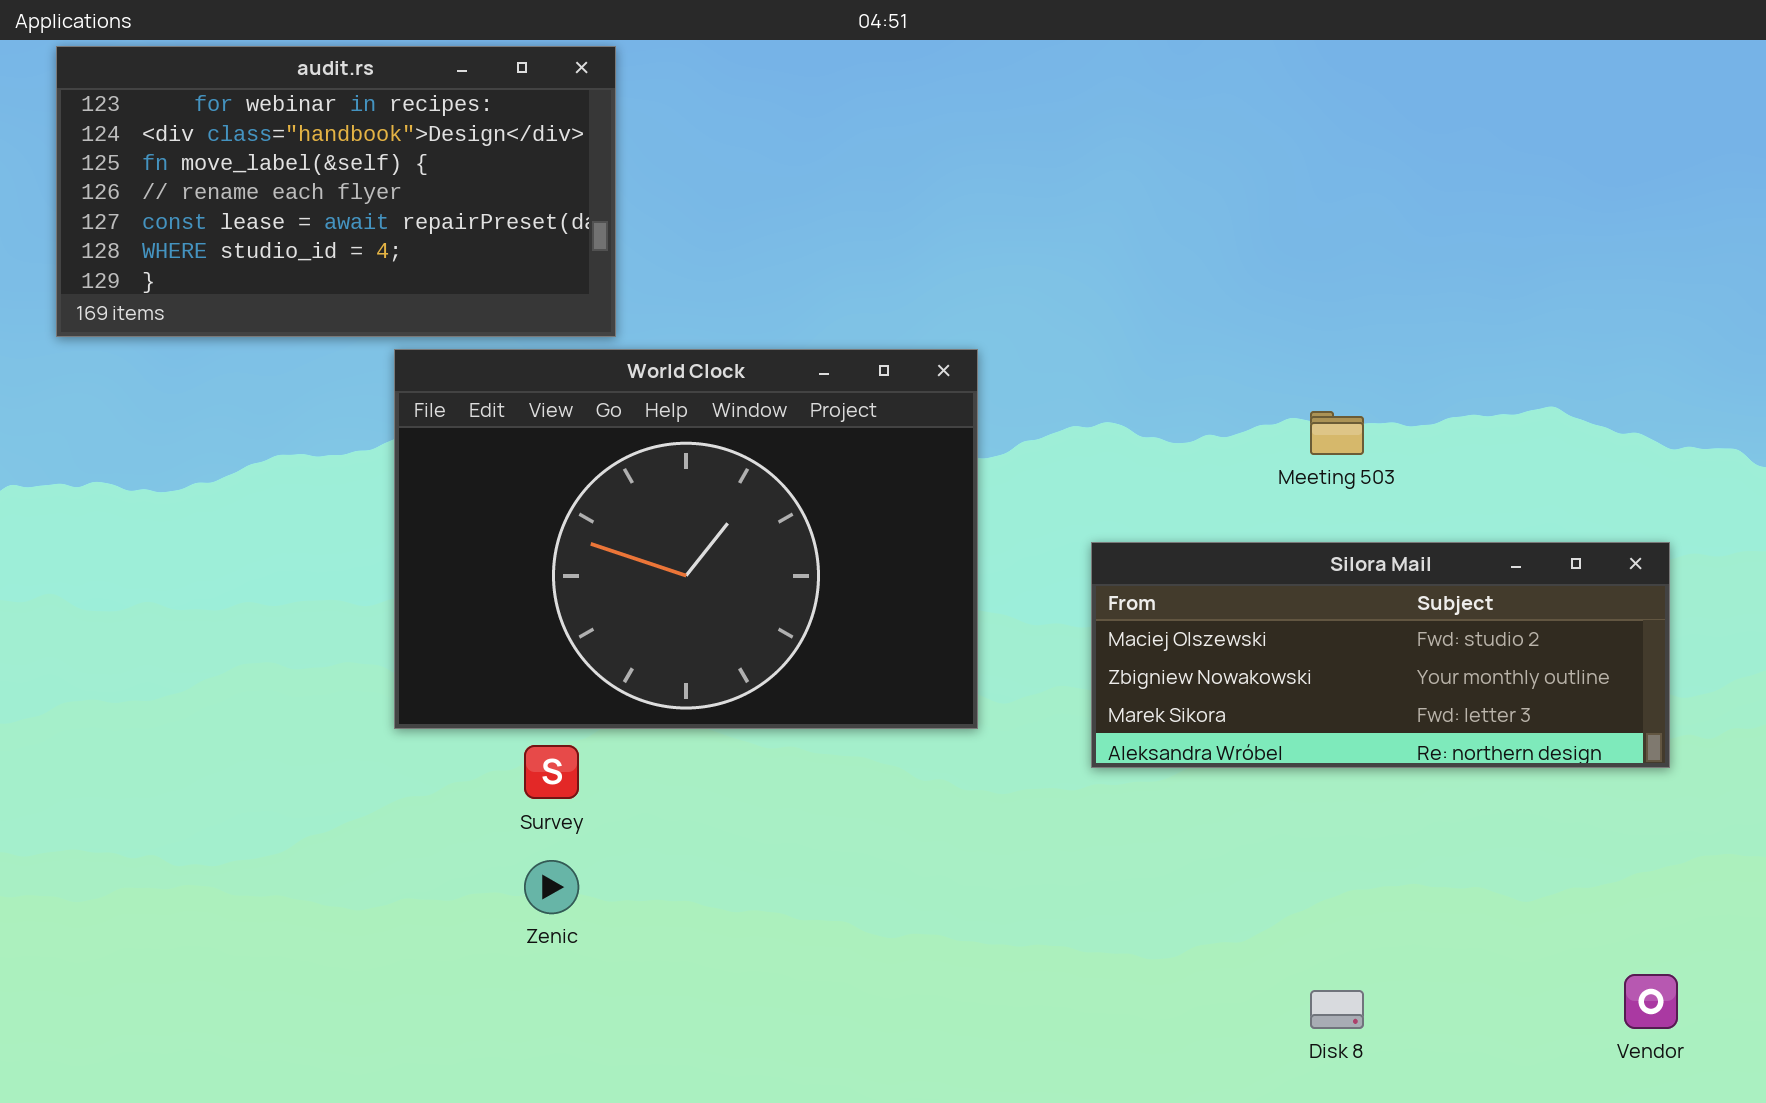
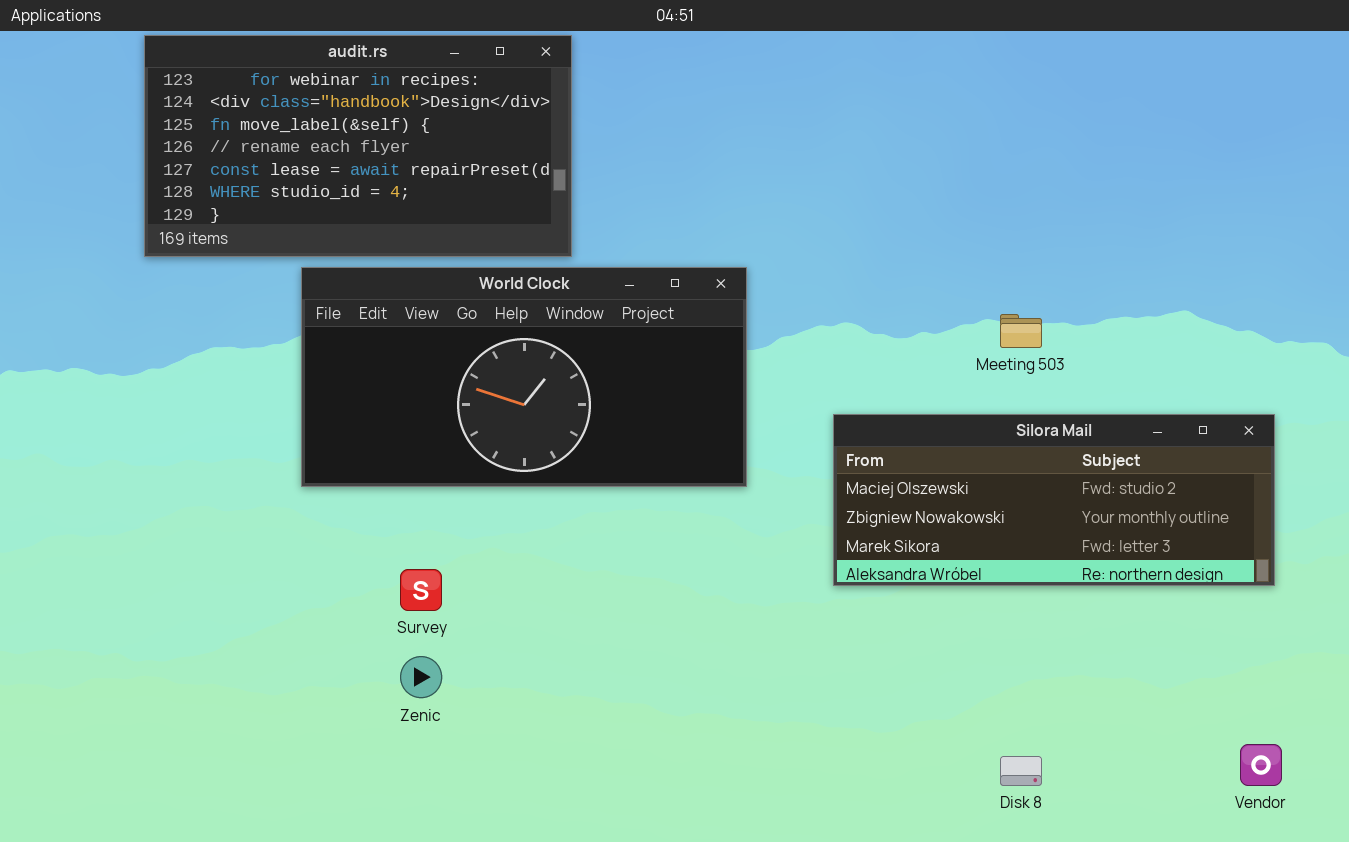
audit.rs: [56,46,616,337] -> [144,35,572,257], moved
World Clock: [394,349,978,729] -> [301,267,747,487], resized

